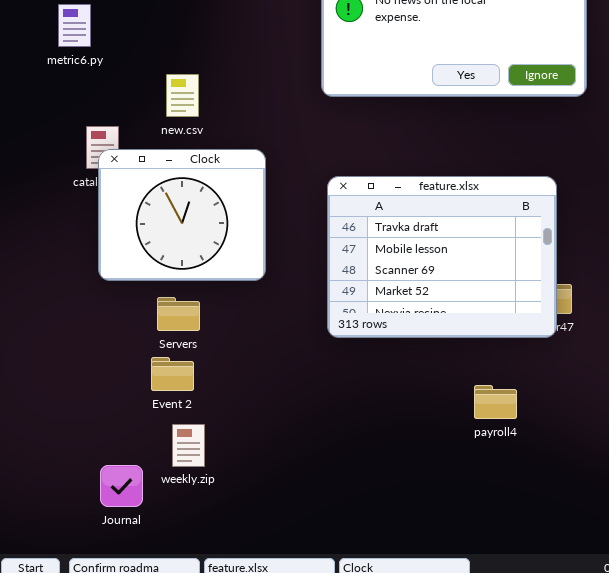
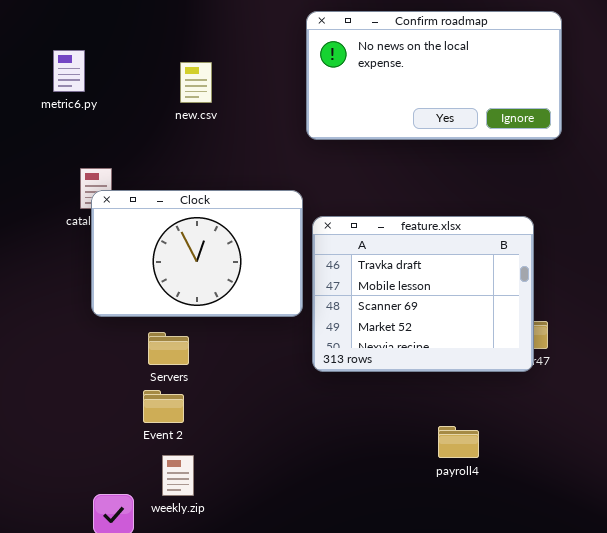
new.csv: [166,74,199,117] -> [180,62,212,103], moved
Clock: [98,149,266,281] -> [91,190,303,317], resized
payroll4: [474,385,517,419] -> [438,426,479,458], moved

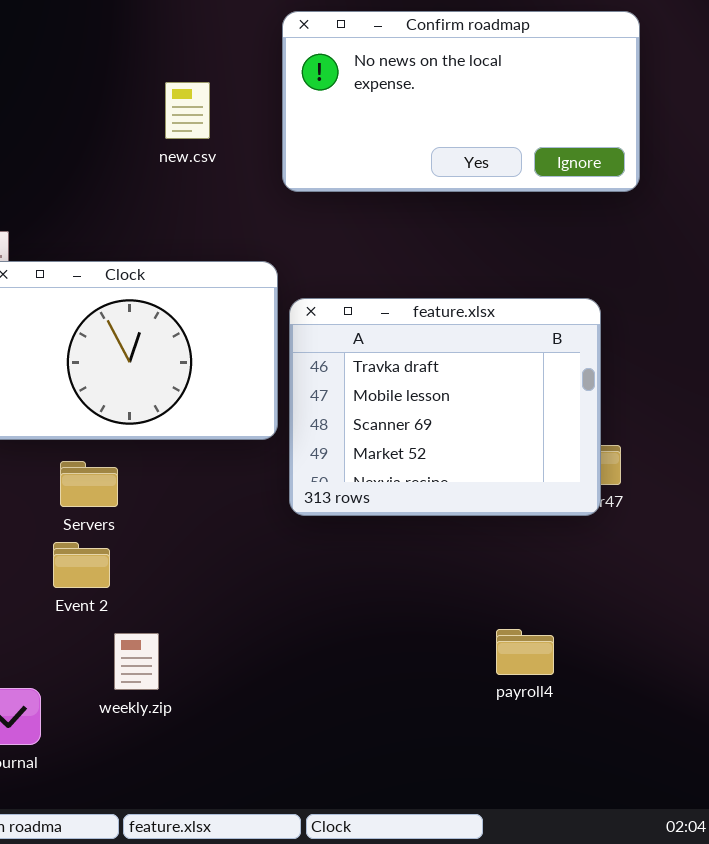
new.csv: [180,62,212,103] -> [165,82,210,139], moved
payroll4: [438,426,479,458] -> [496,629,554,675], moved
weekly.zip: [162,455,194,496] -> [114,633,159,690], moved

